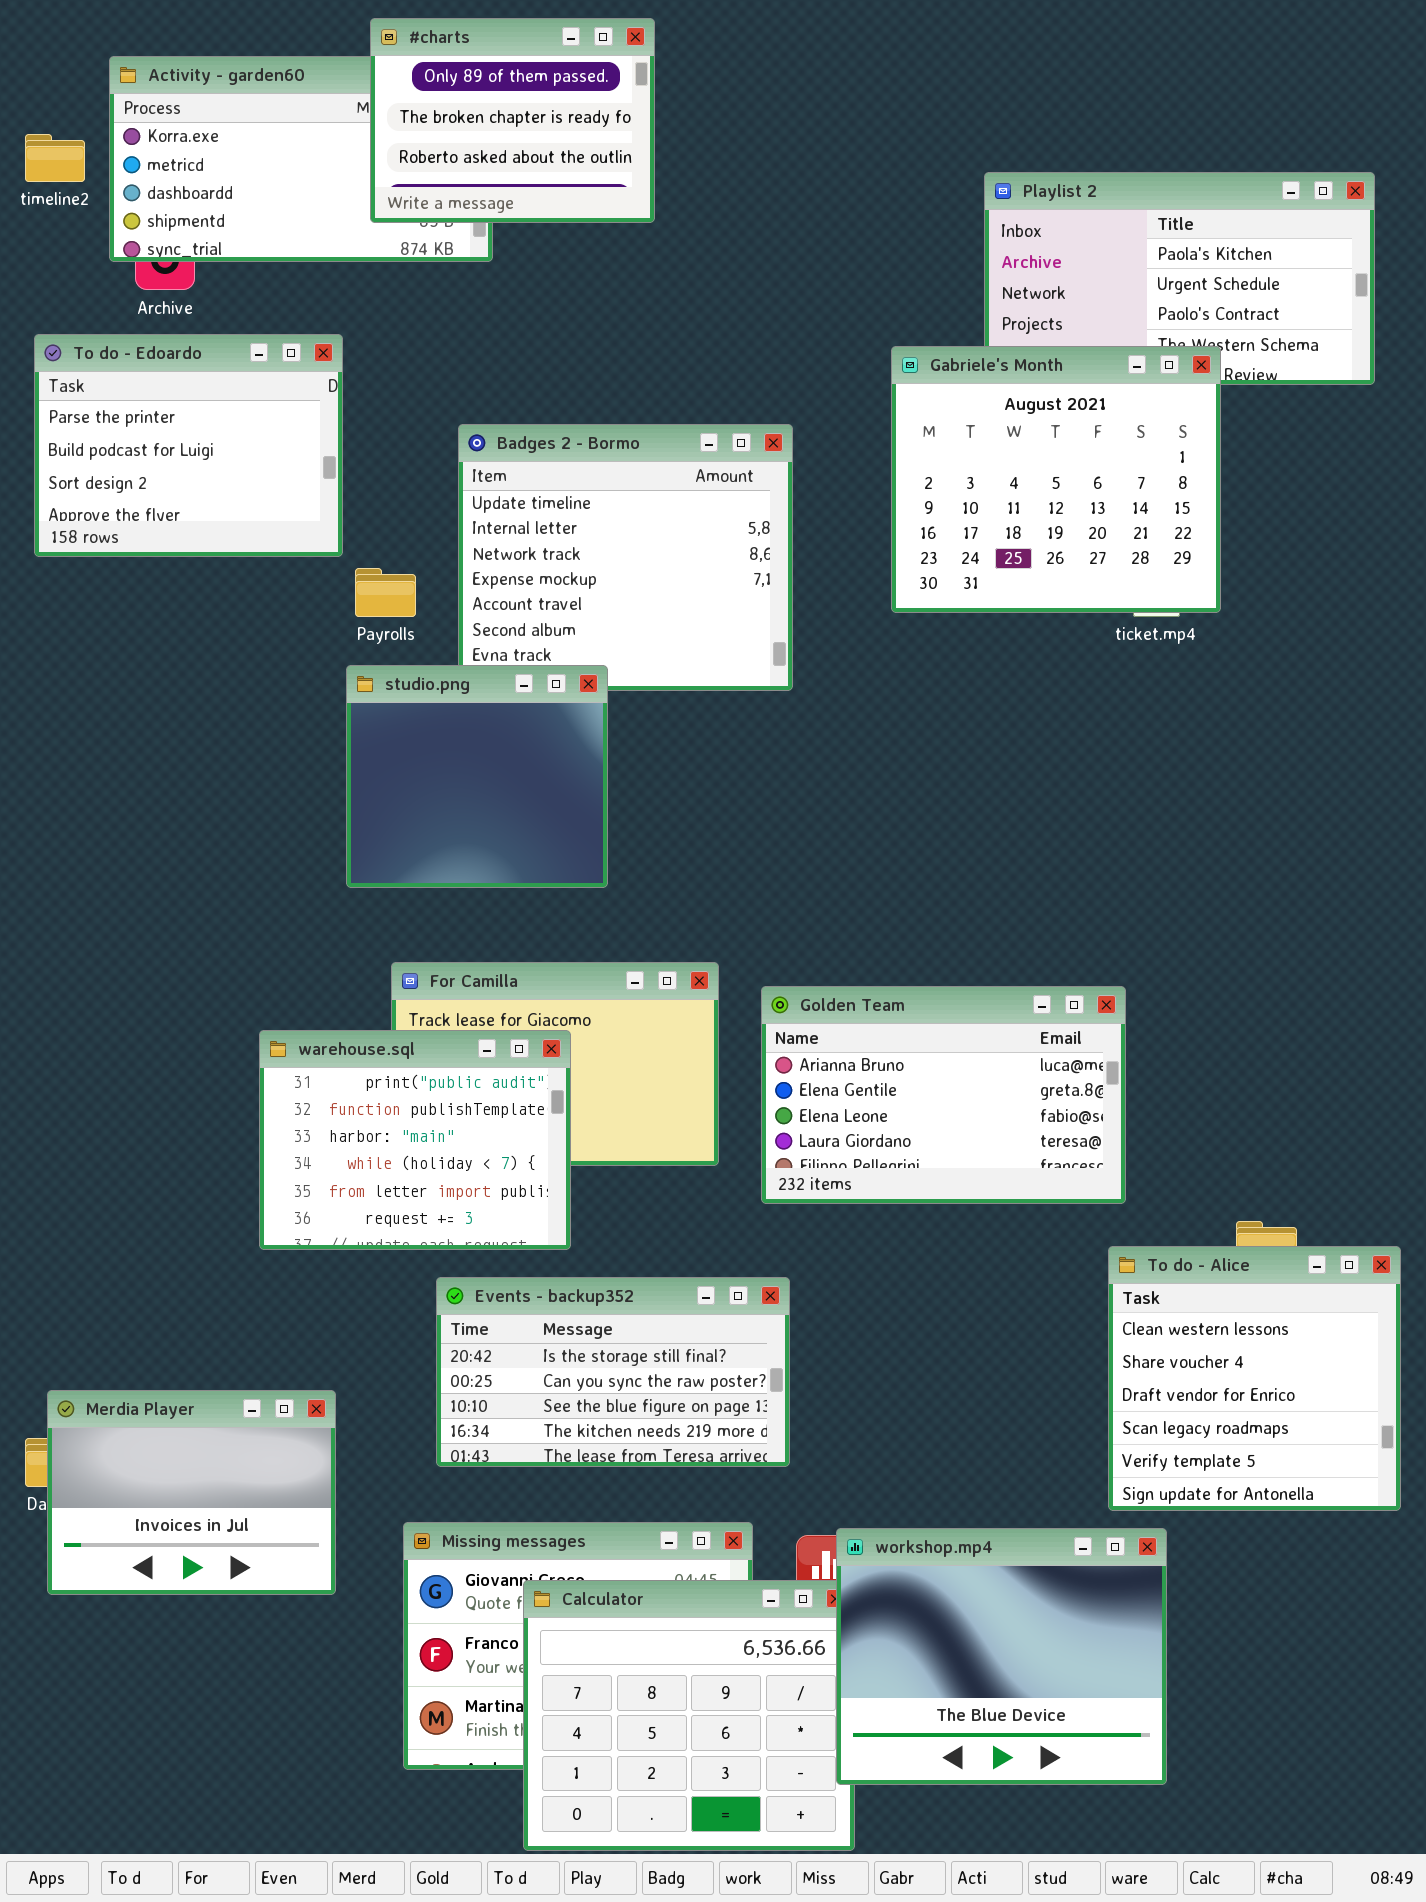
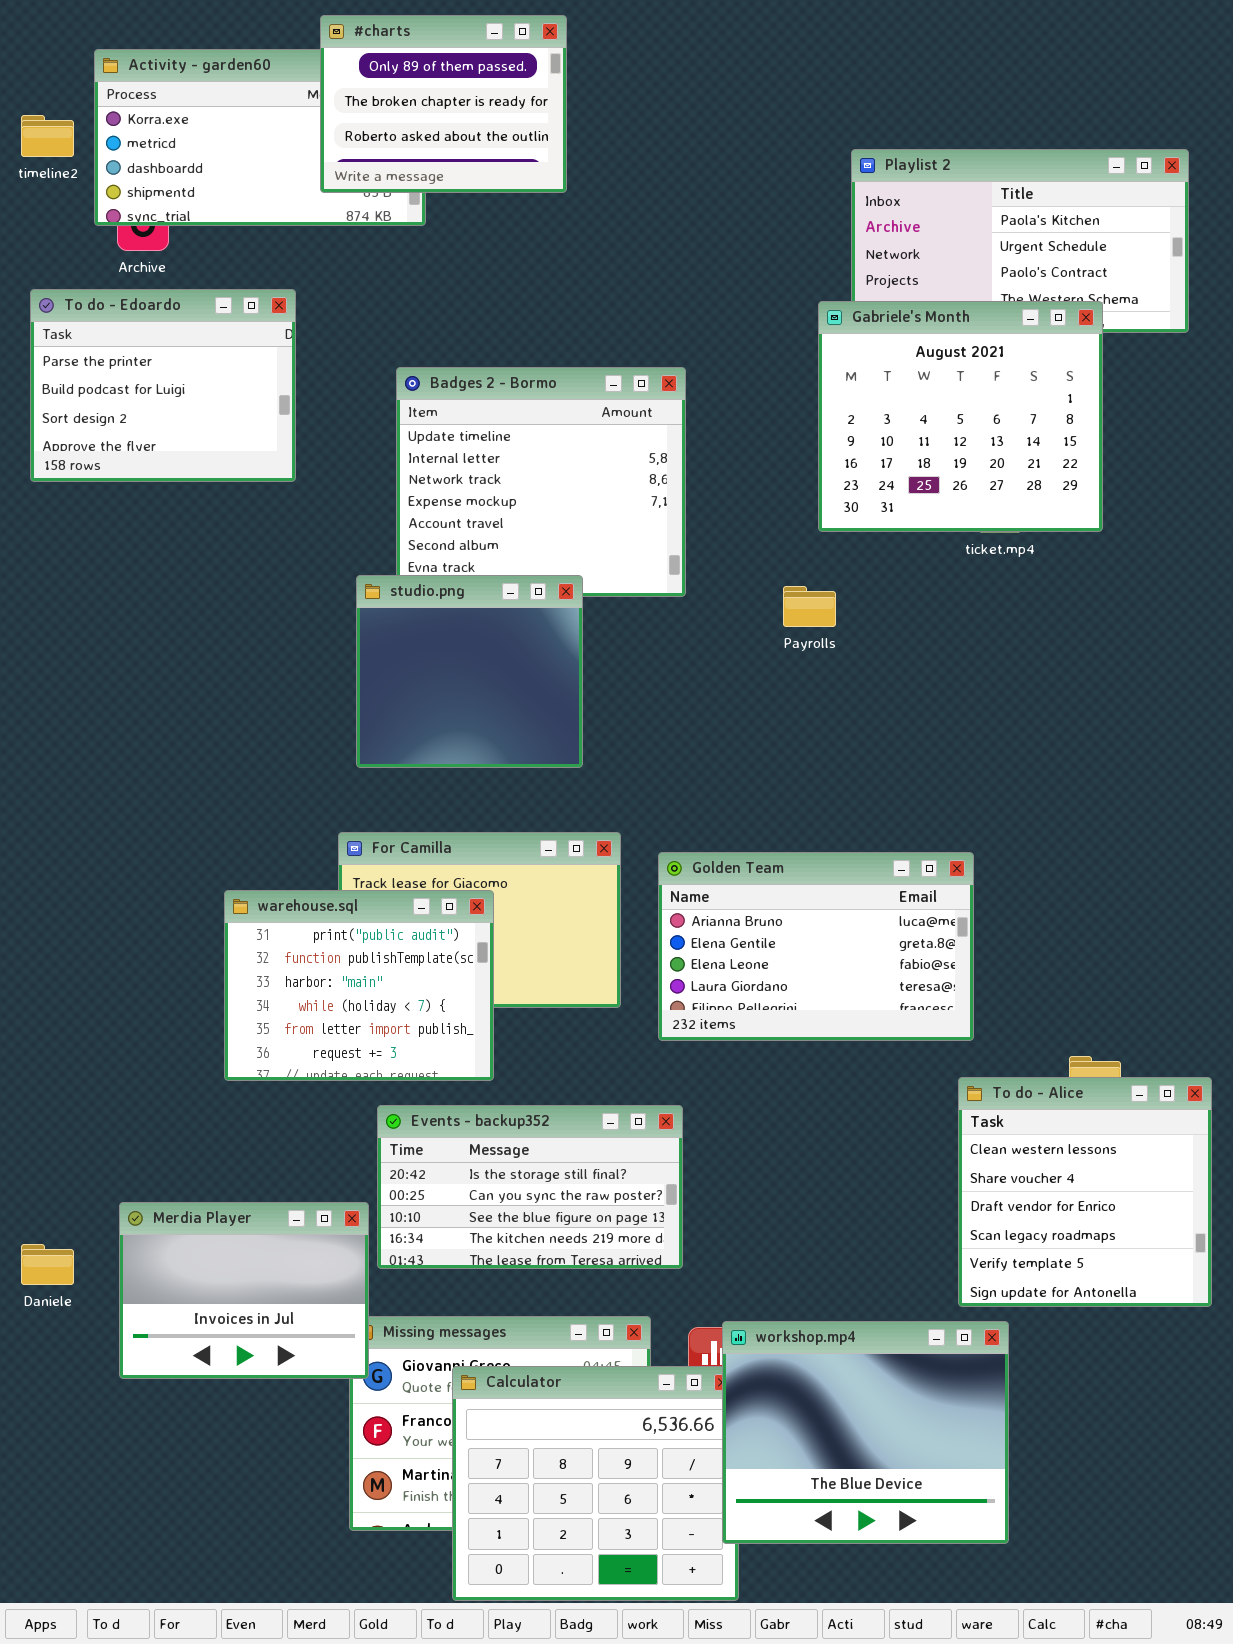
Gabriele's Month: [891,346,1221,613] -> [818,301,1103,532], moved
Payrolls: [355,568,416,617] -> [783,586,836,627], moved
studio.png: [346,665,608,888] -> [356,575,583,768], moved
Merdia Player: [47,1390,336,1595] -> [119,1202,369,1379], moved

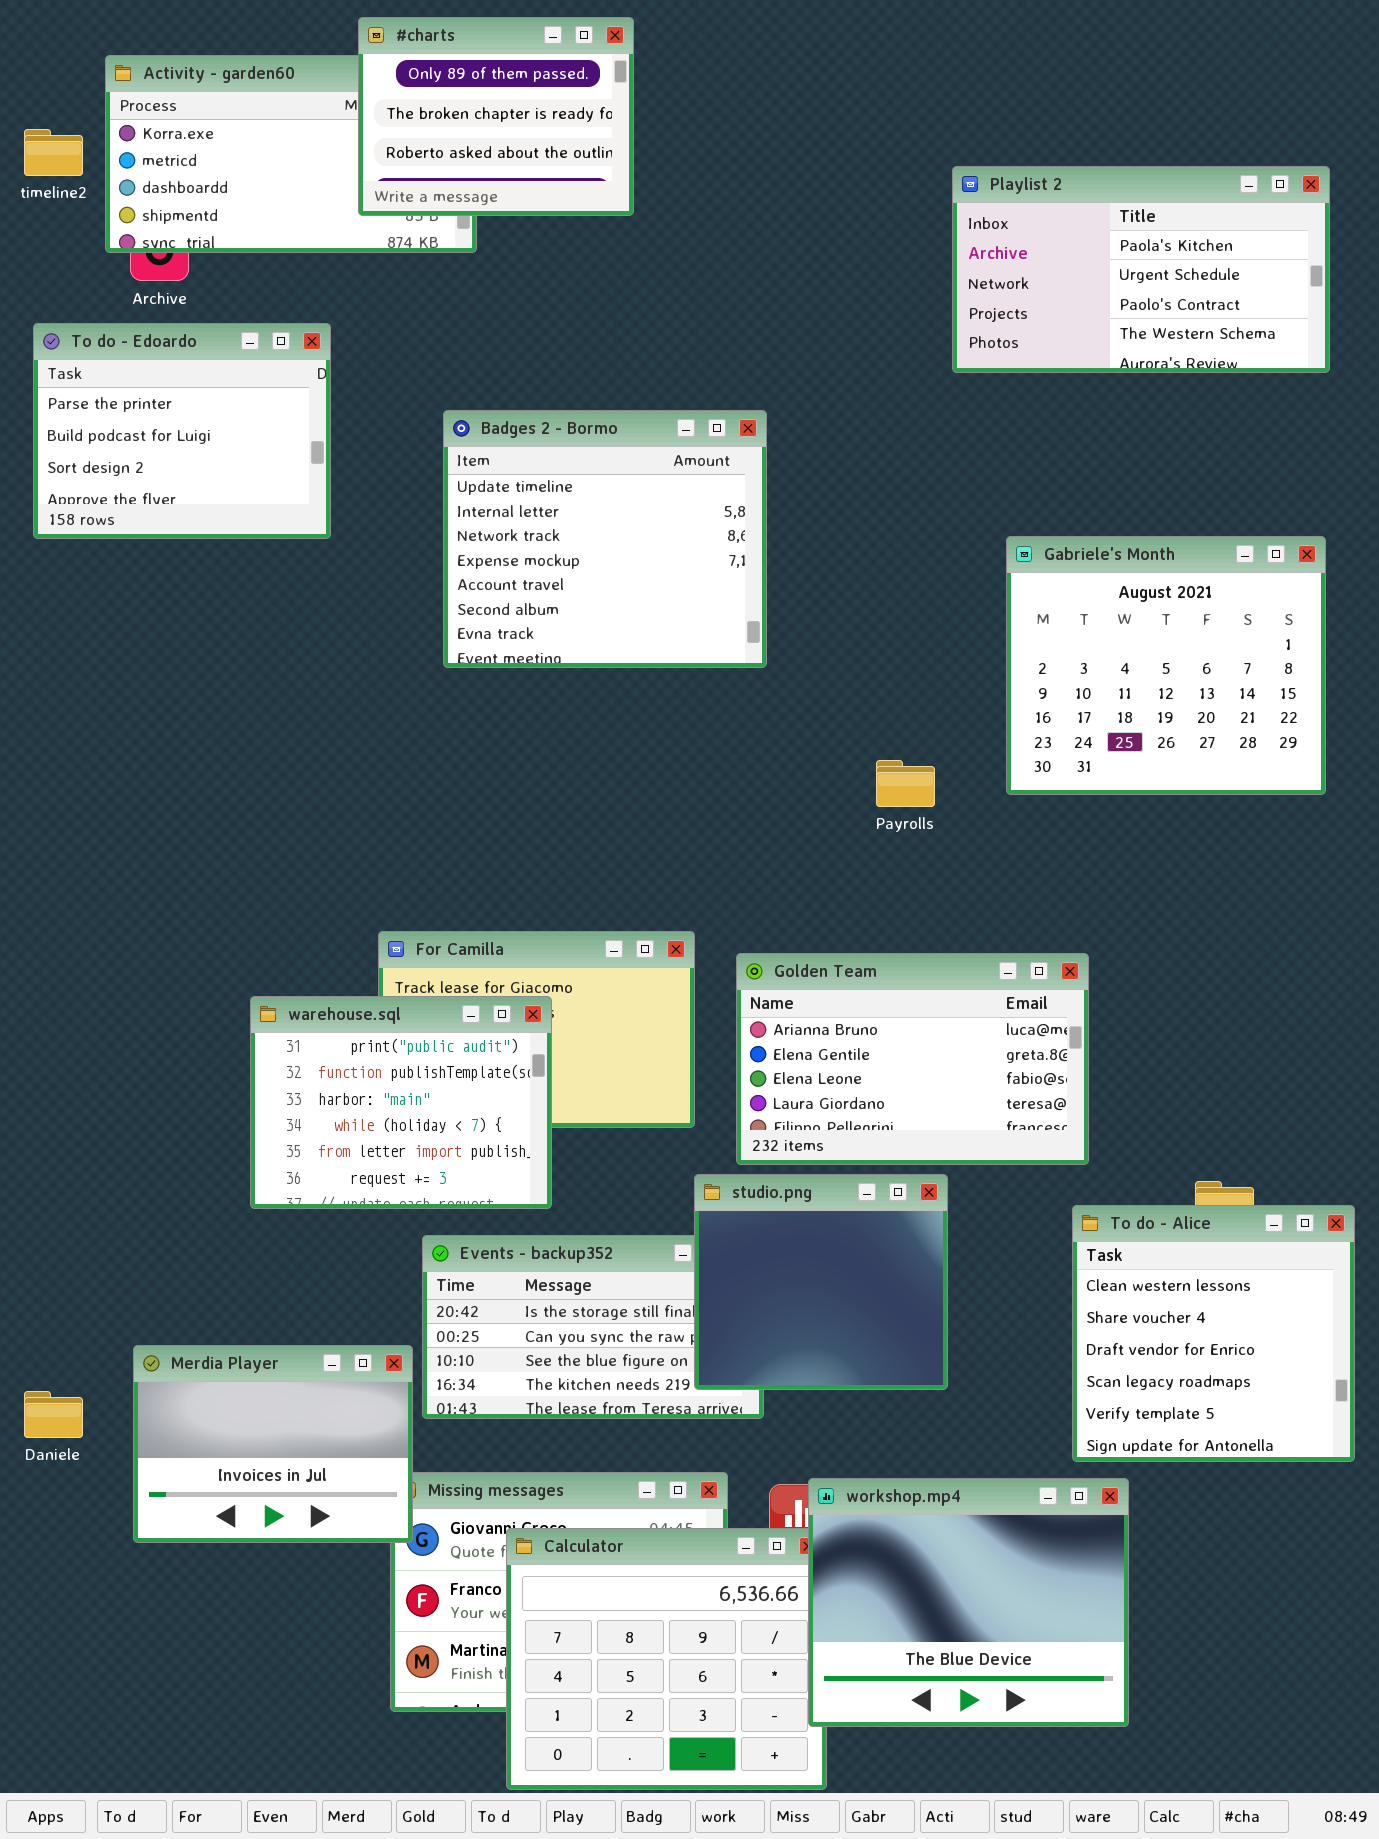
Gabriele's Month: [818,301,1103,532] -> [1006,536,1326,795], moved
studio.png: [356,575,583,768] -> [694,1174,948,1390], moved
Payrolls: [783,586,836,627] -> [876,760,935,807], moved

